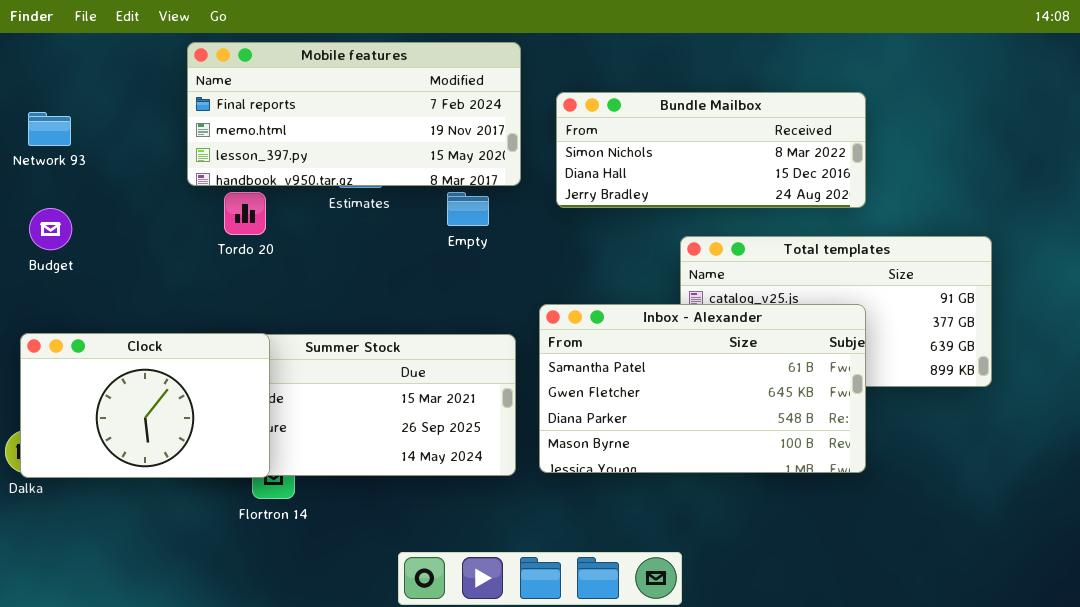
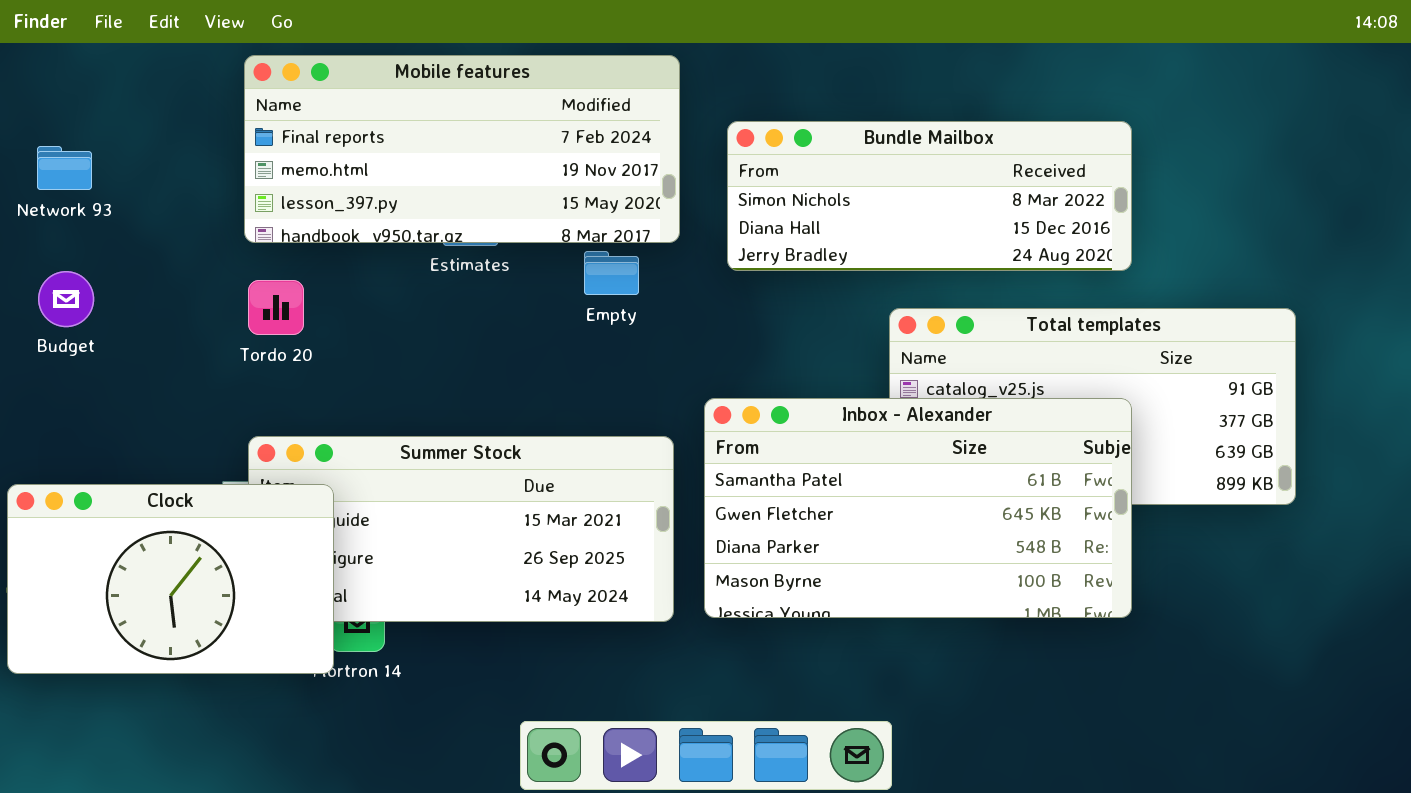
Tordo 20: [224,192,266,235] -> [248,280,304,335], moved
Clock: [20,333,270,478] -> [7,484,334,674], moved

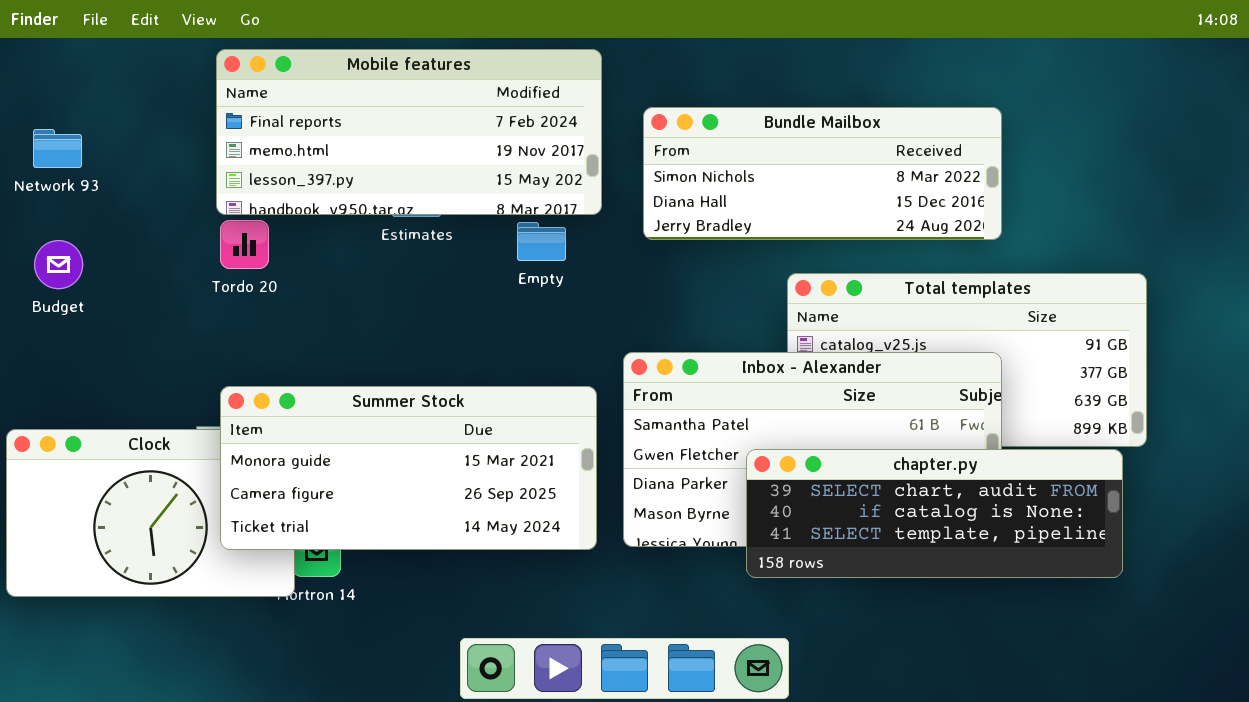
Tordo 20: [248,280,304,335] -> [220,220,269,269], moved
Summer Stock: [248,436,674,622] -> [220,386,597,550], raised
chapter.py: none -> [746,449,1123,578], opened

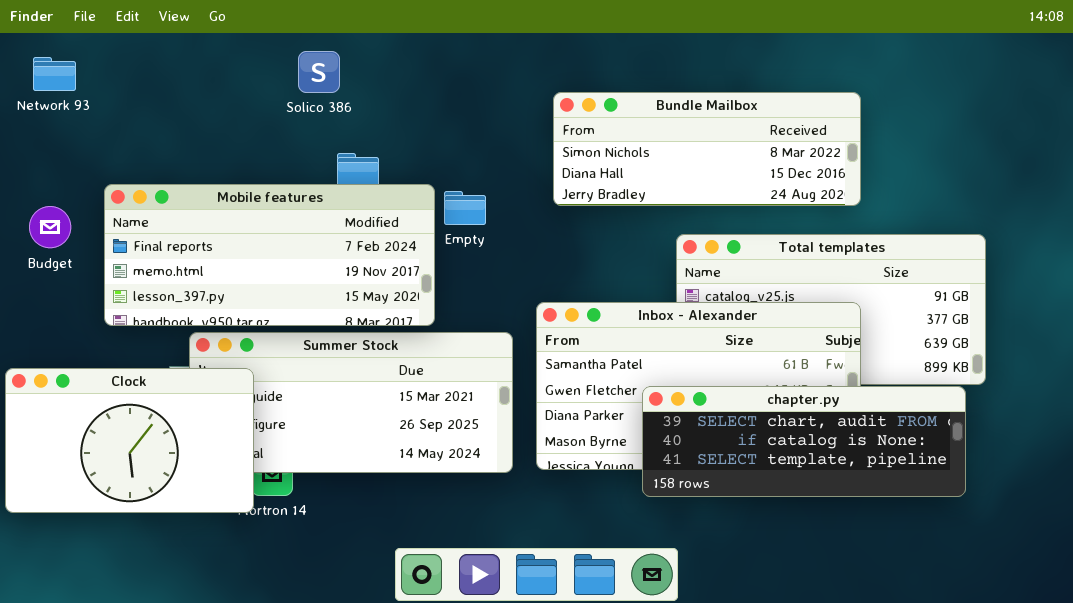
Mobile features: [216,49,602,215] -> [104,184,435,326], moved
Network 93: [33,129,82,168] -> [33,57,76,91], moved
Clock: [6,429,295,597] -> [5,368,254,513], raised

